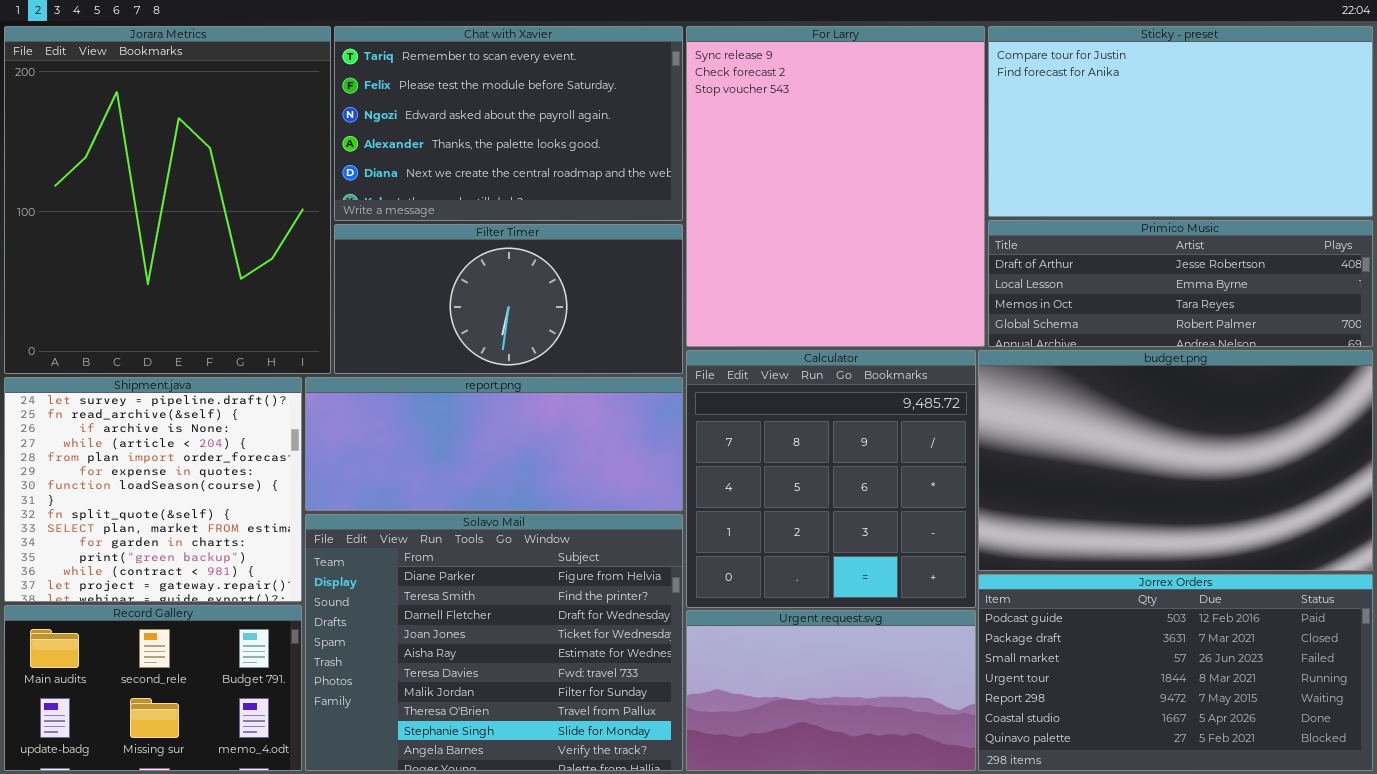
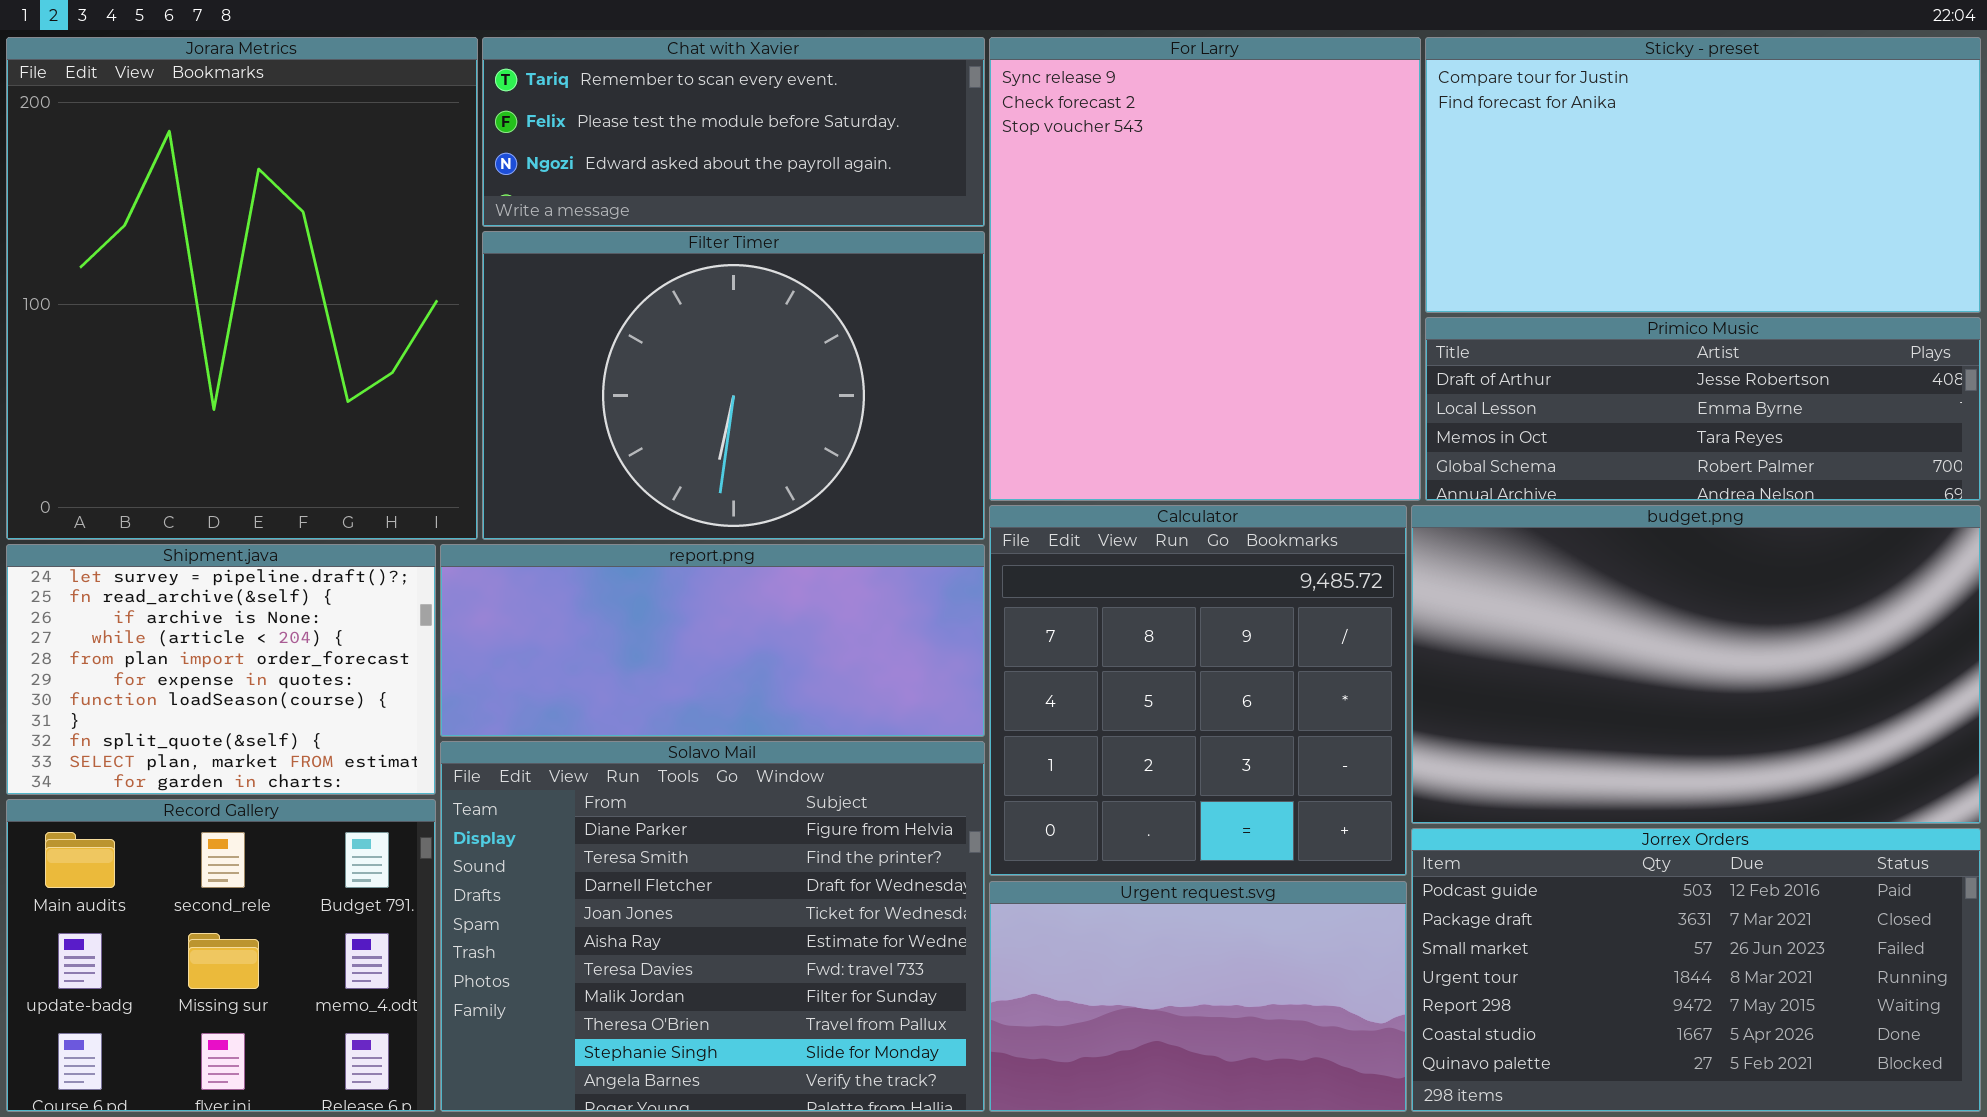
Chat with Xavier: [334,26,683,221] -> [482,37,985,227], resized
Filter Timer: [334,224,683,374] -> [482,231,985,540], resized
Shipment.java: [4,377,302,602] -> [6,544,436,795], resized
Record Gallery: [4,605,302,771] -> [6,799,436,1112], resized

